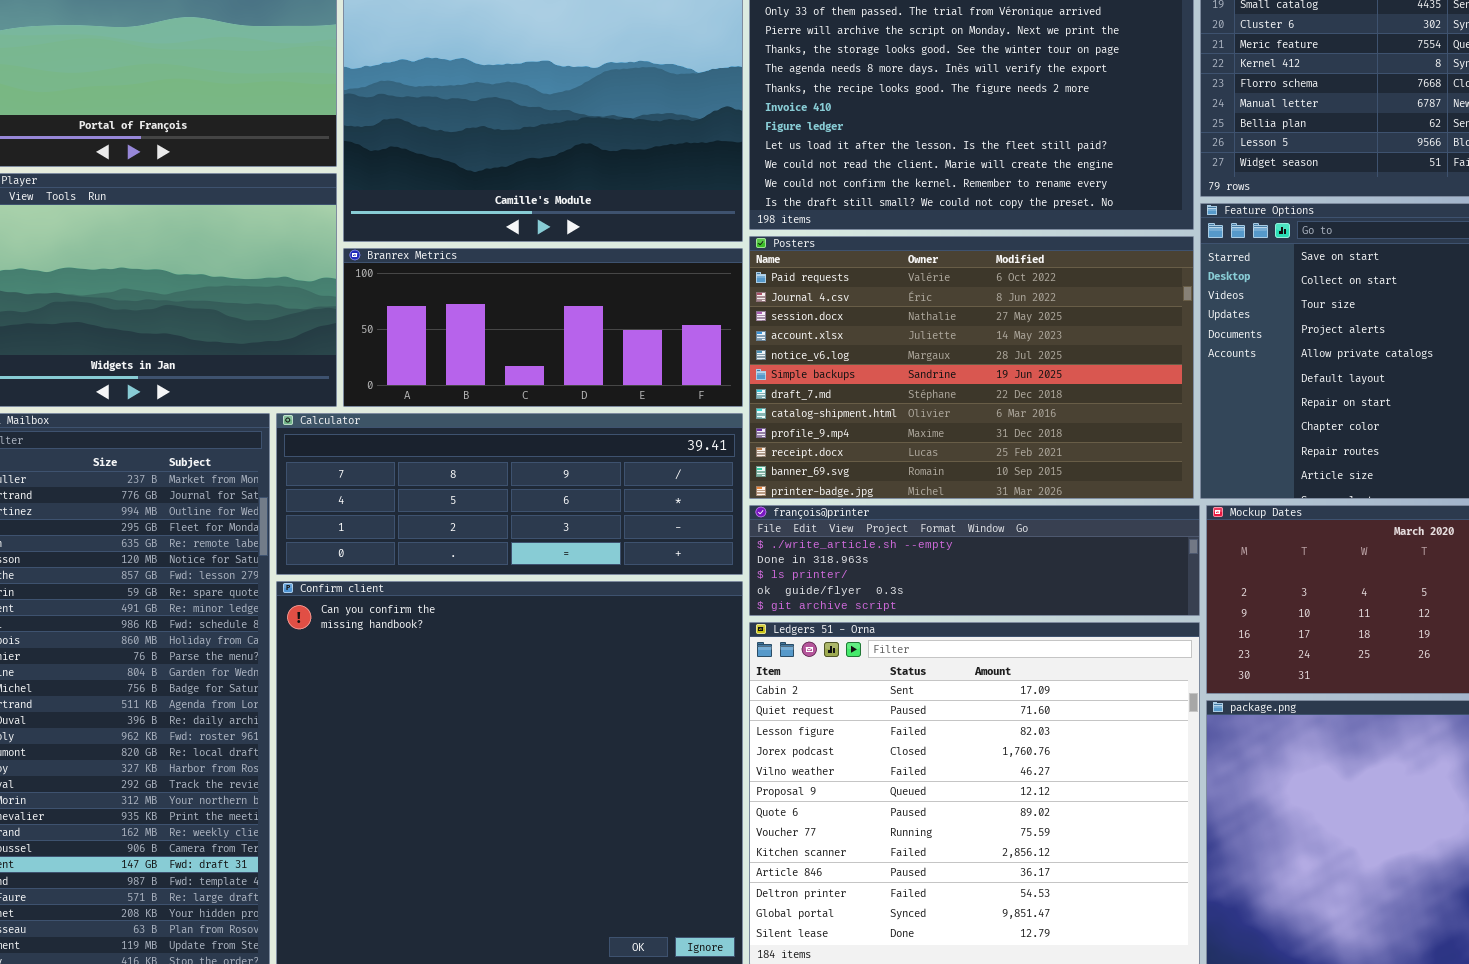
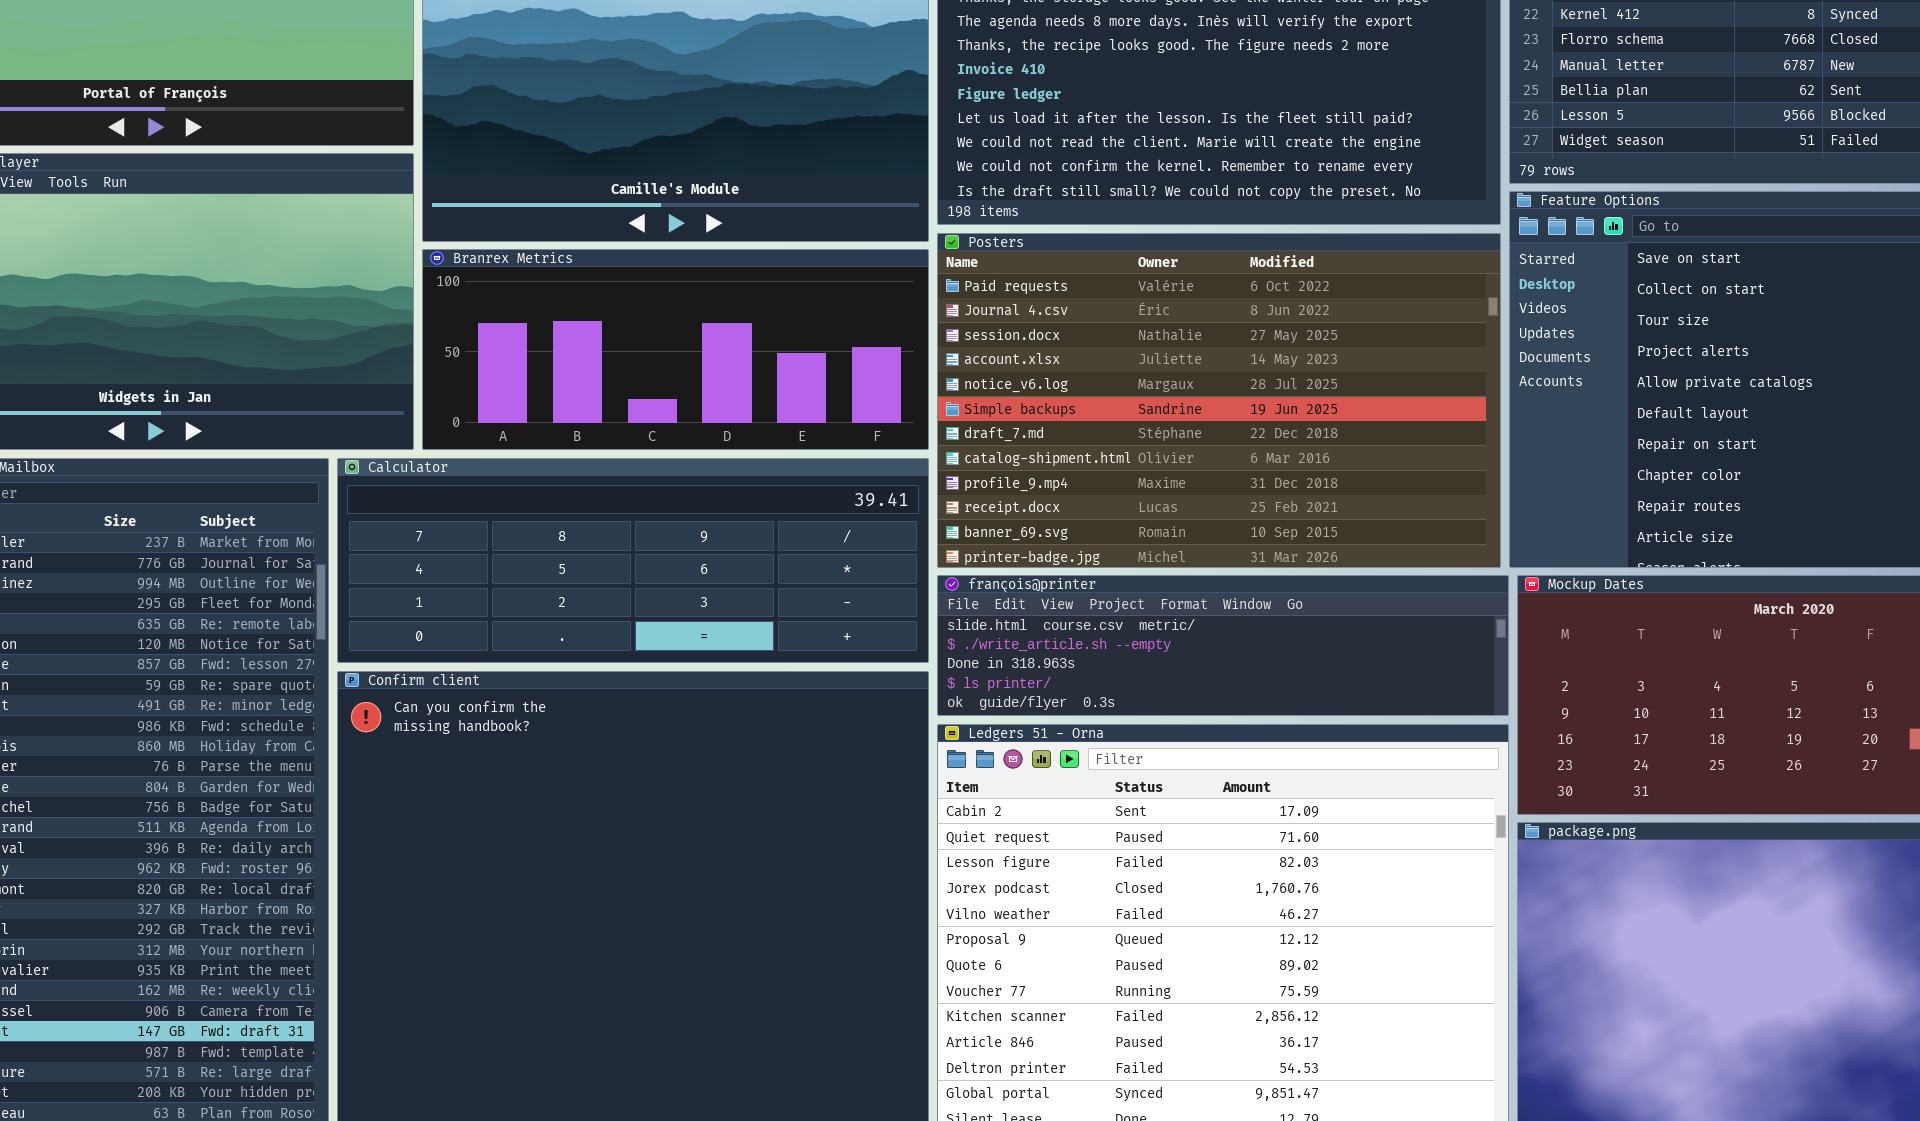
françois@printer: [749,505,1200,616] -> [937,575,1509,716], scrolled up 1 row

